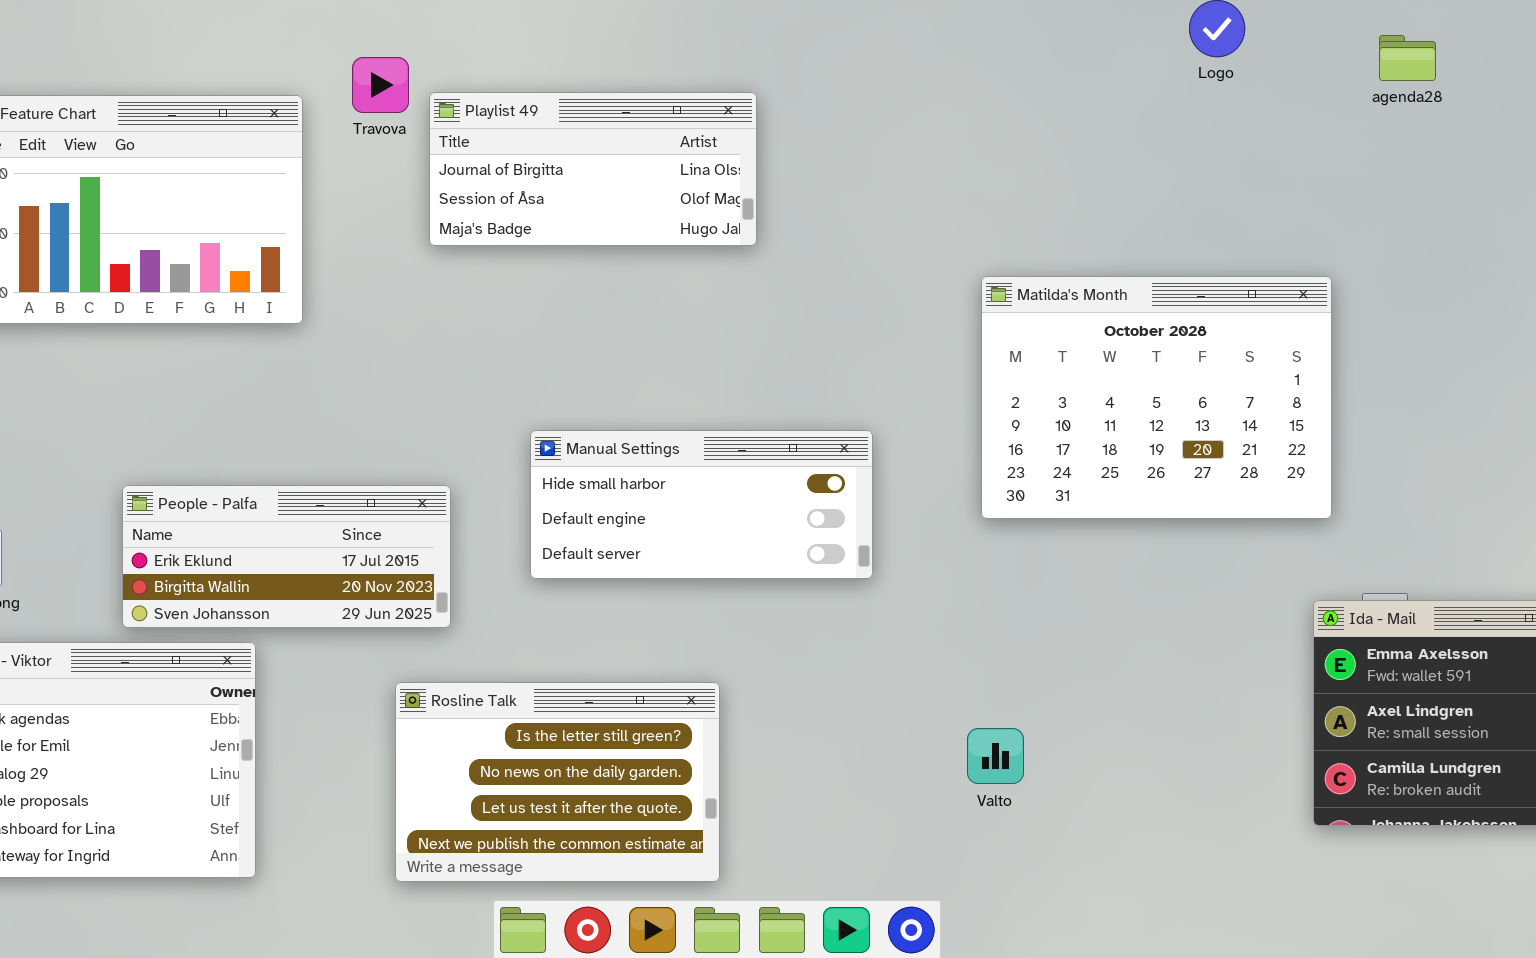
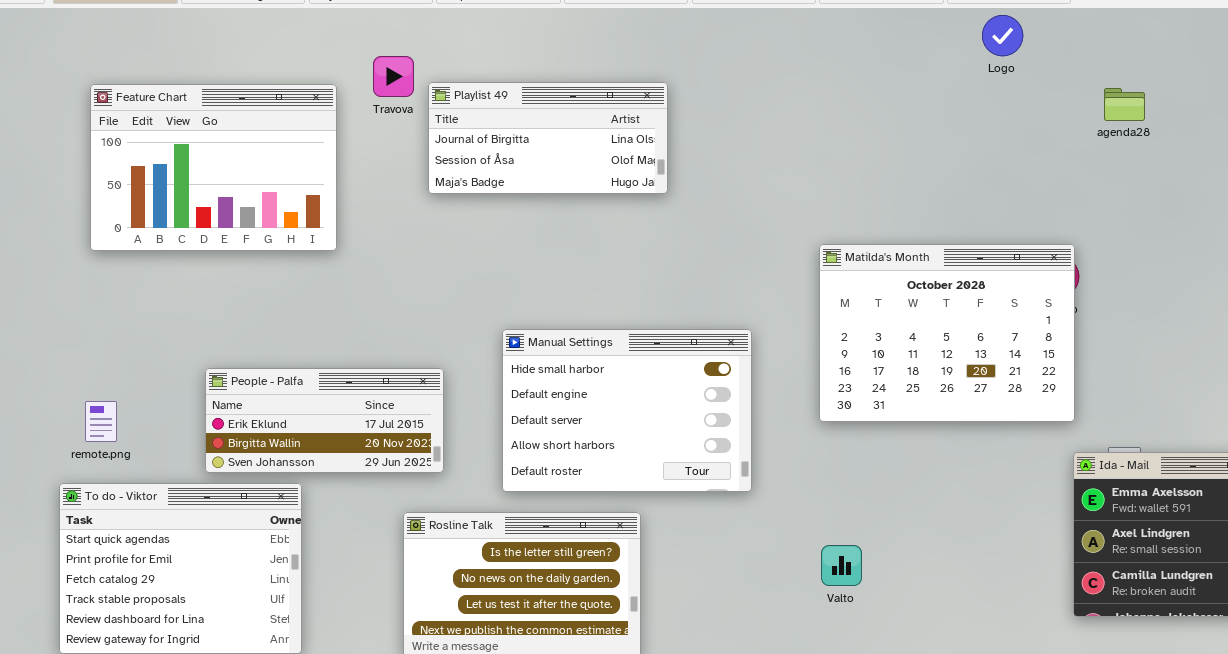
agenda28: [1379,35,1436,81] -> [1104,88,1145,121], moved
Matilda's Month: [981,276,1332,519] -> [819,244,1075,422], moved
Manual Settings: [530,430,873,579] -> [502,329,752,492], resized

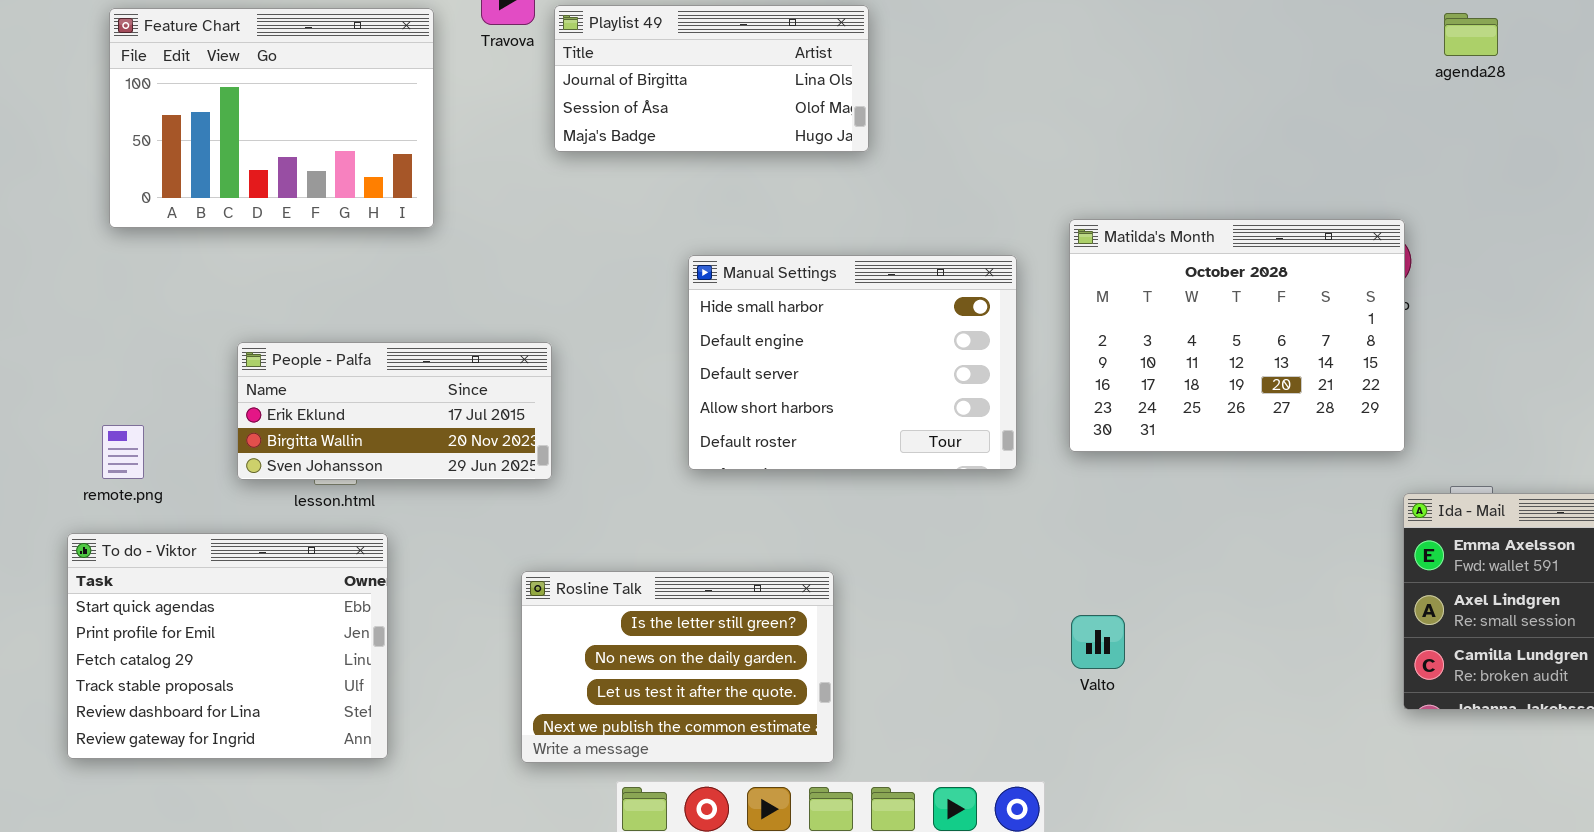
Manual Settings: [502,329,752,492] -> [688,255,1017,470], moved
People - Palfa: [205,368,444,473] -> [237,342,552,480], moved

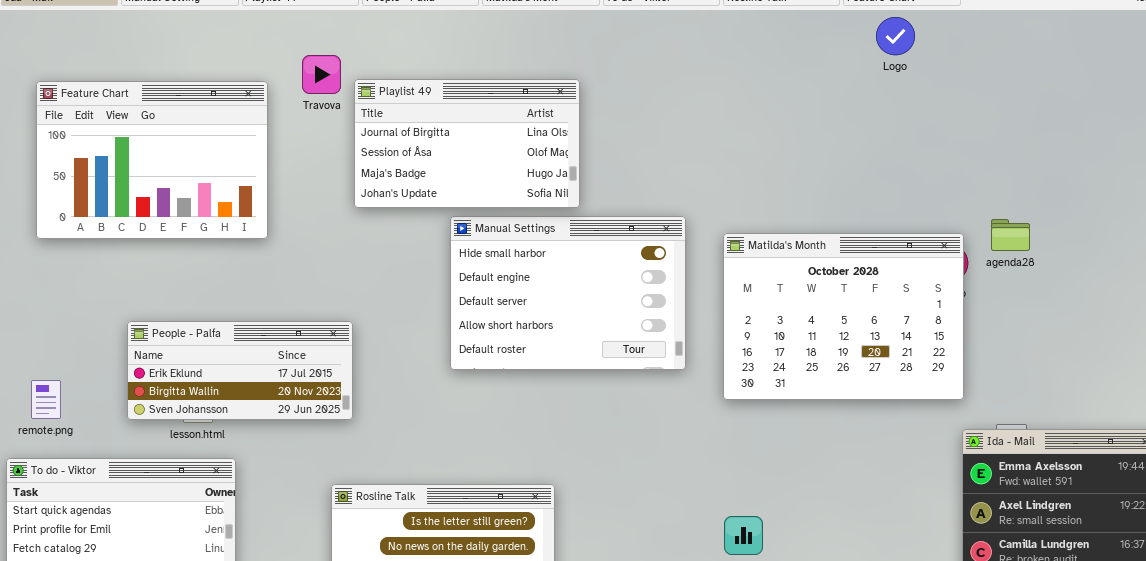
Playlist 49: [554,5,869,152] -> [354,79,580,208], resized
agenda28: [1444,13,1498,56] -> [991,219,1030,251], moved
Manual Settings: [688,255,1017,470] -> [450,216,686,370], moved

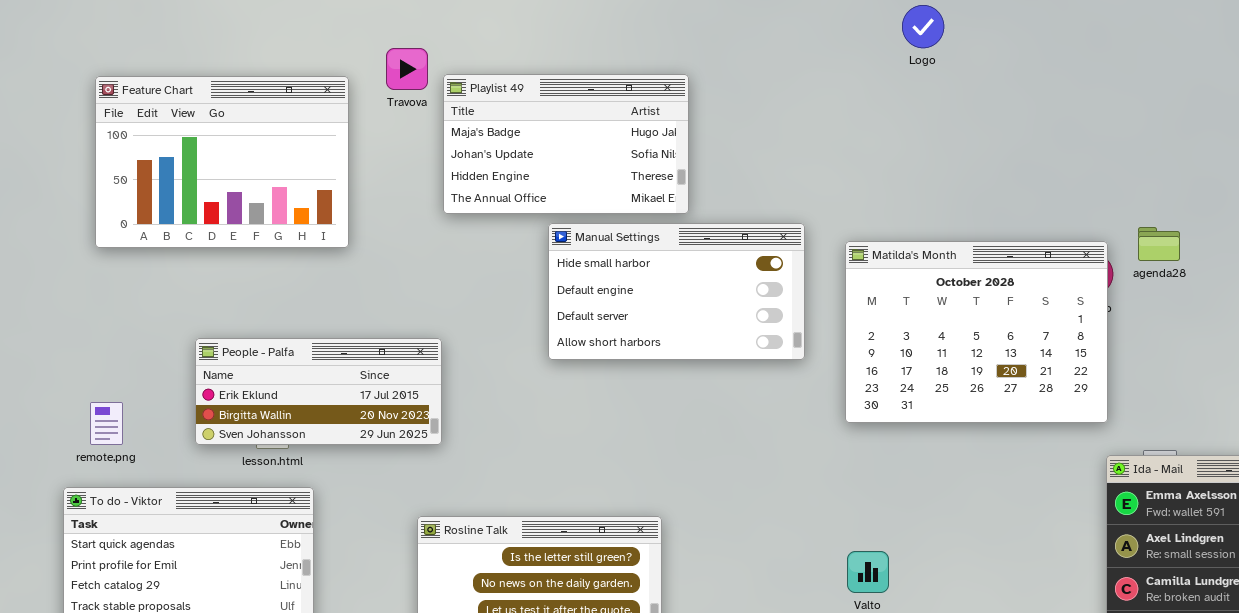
Logo: [876,17,915,55] -> [902,5,944,48], moved
Playlist 49: [354,79,580,208] -> [443,74,689,214], scrolled down 2 rows
Manual Settings: [450,216,686,370] -> [548,223,805,360], resized

